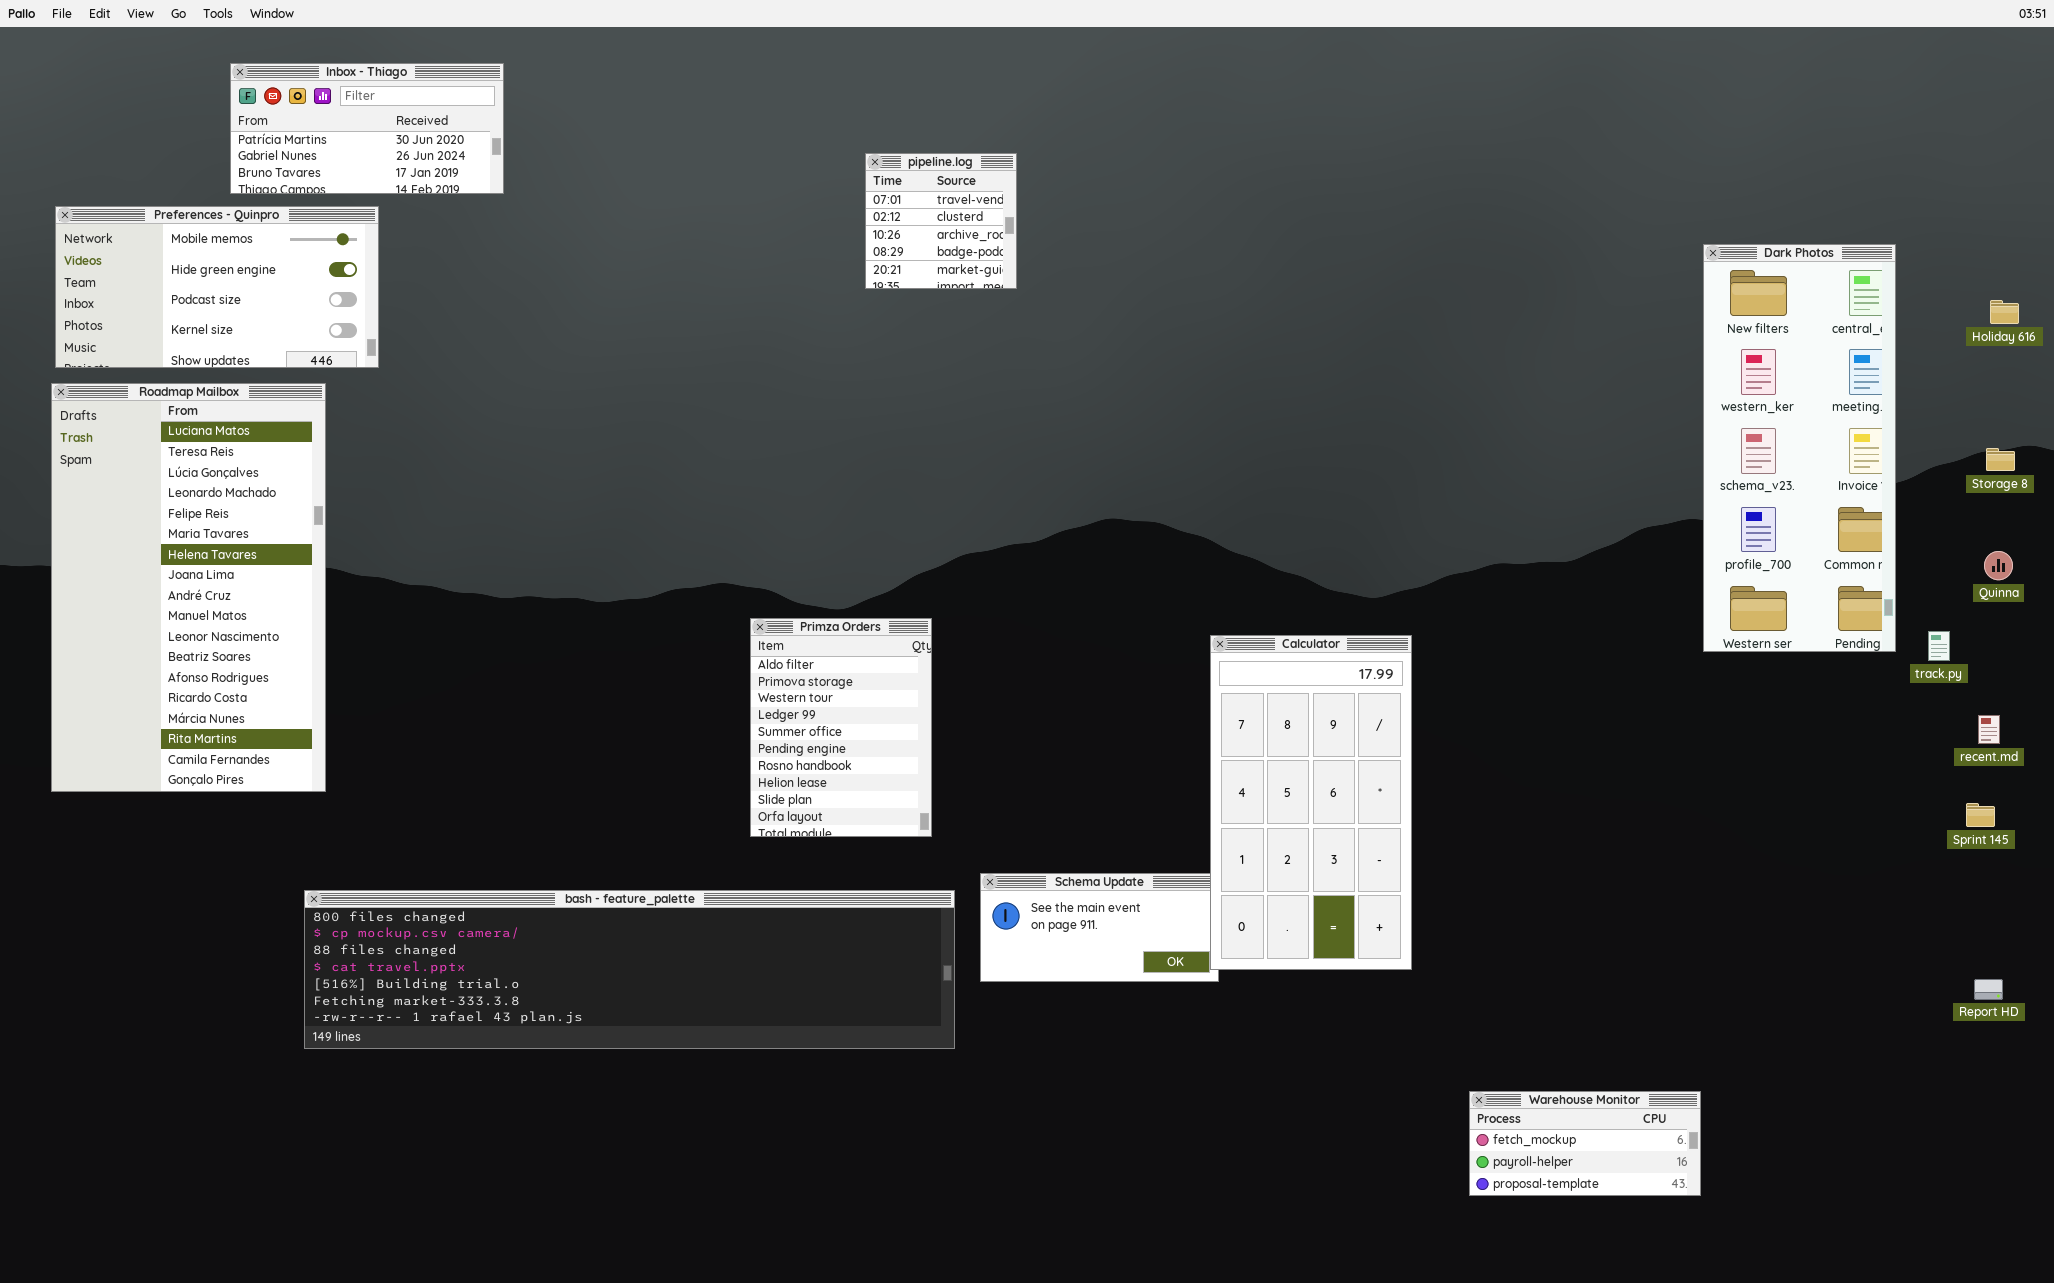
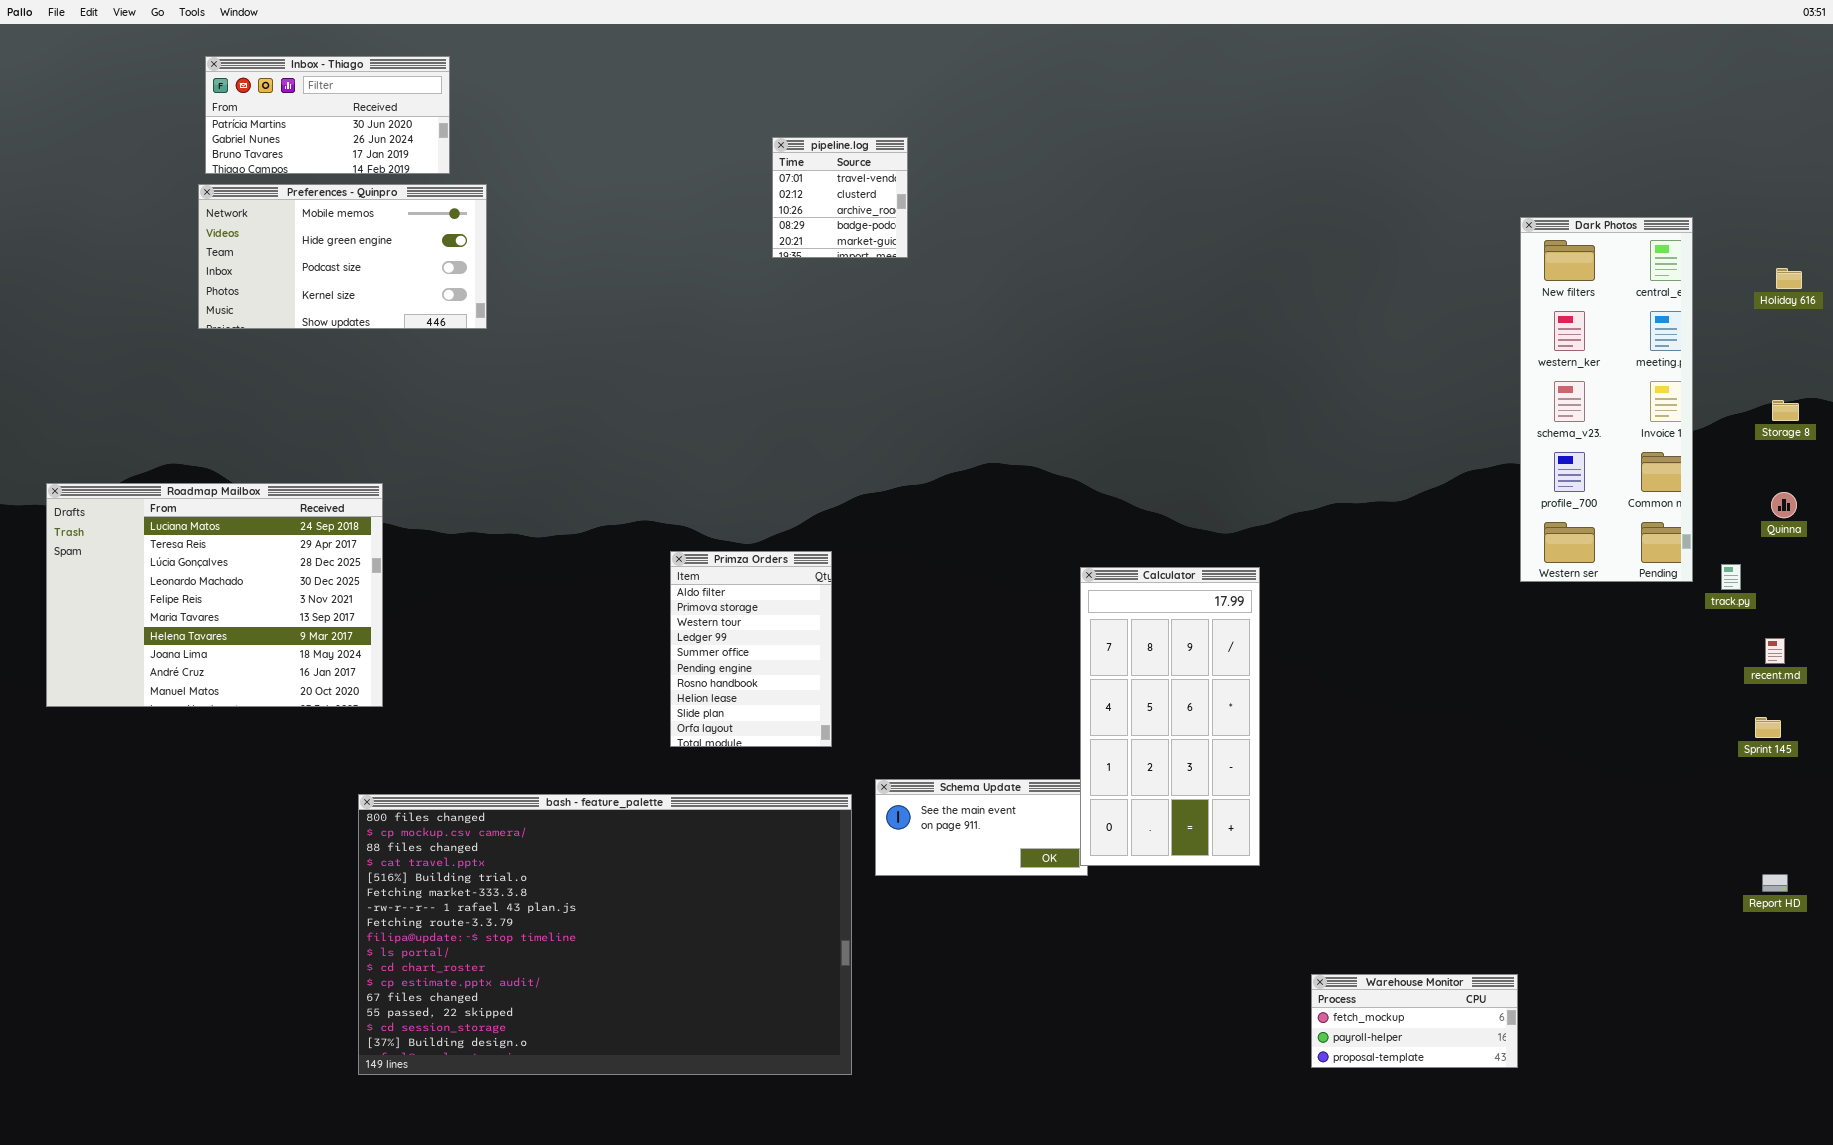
Preferences - Quinpro: [55,206,379,368] -> [198,184,487,329], moved
Roadmap Mailbox: [51,383,326,792] -> [46,483,383,707], resized
bash - feature_palette: [304,890,955,1049] -> [358,794,852,1075], resized

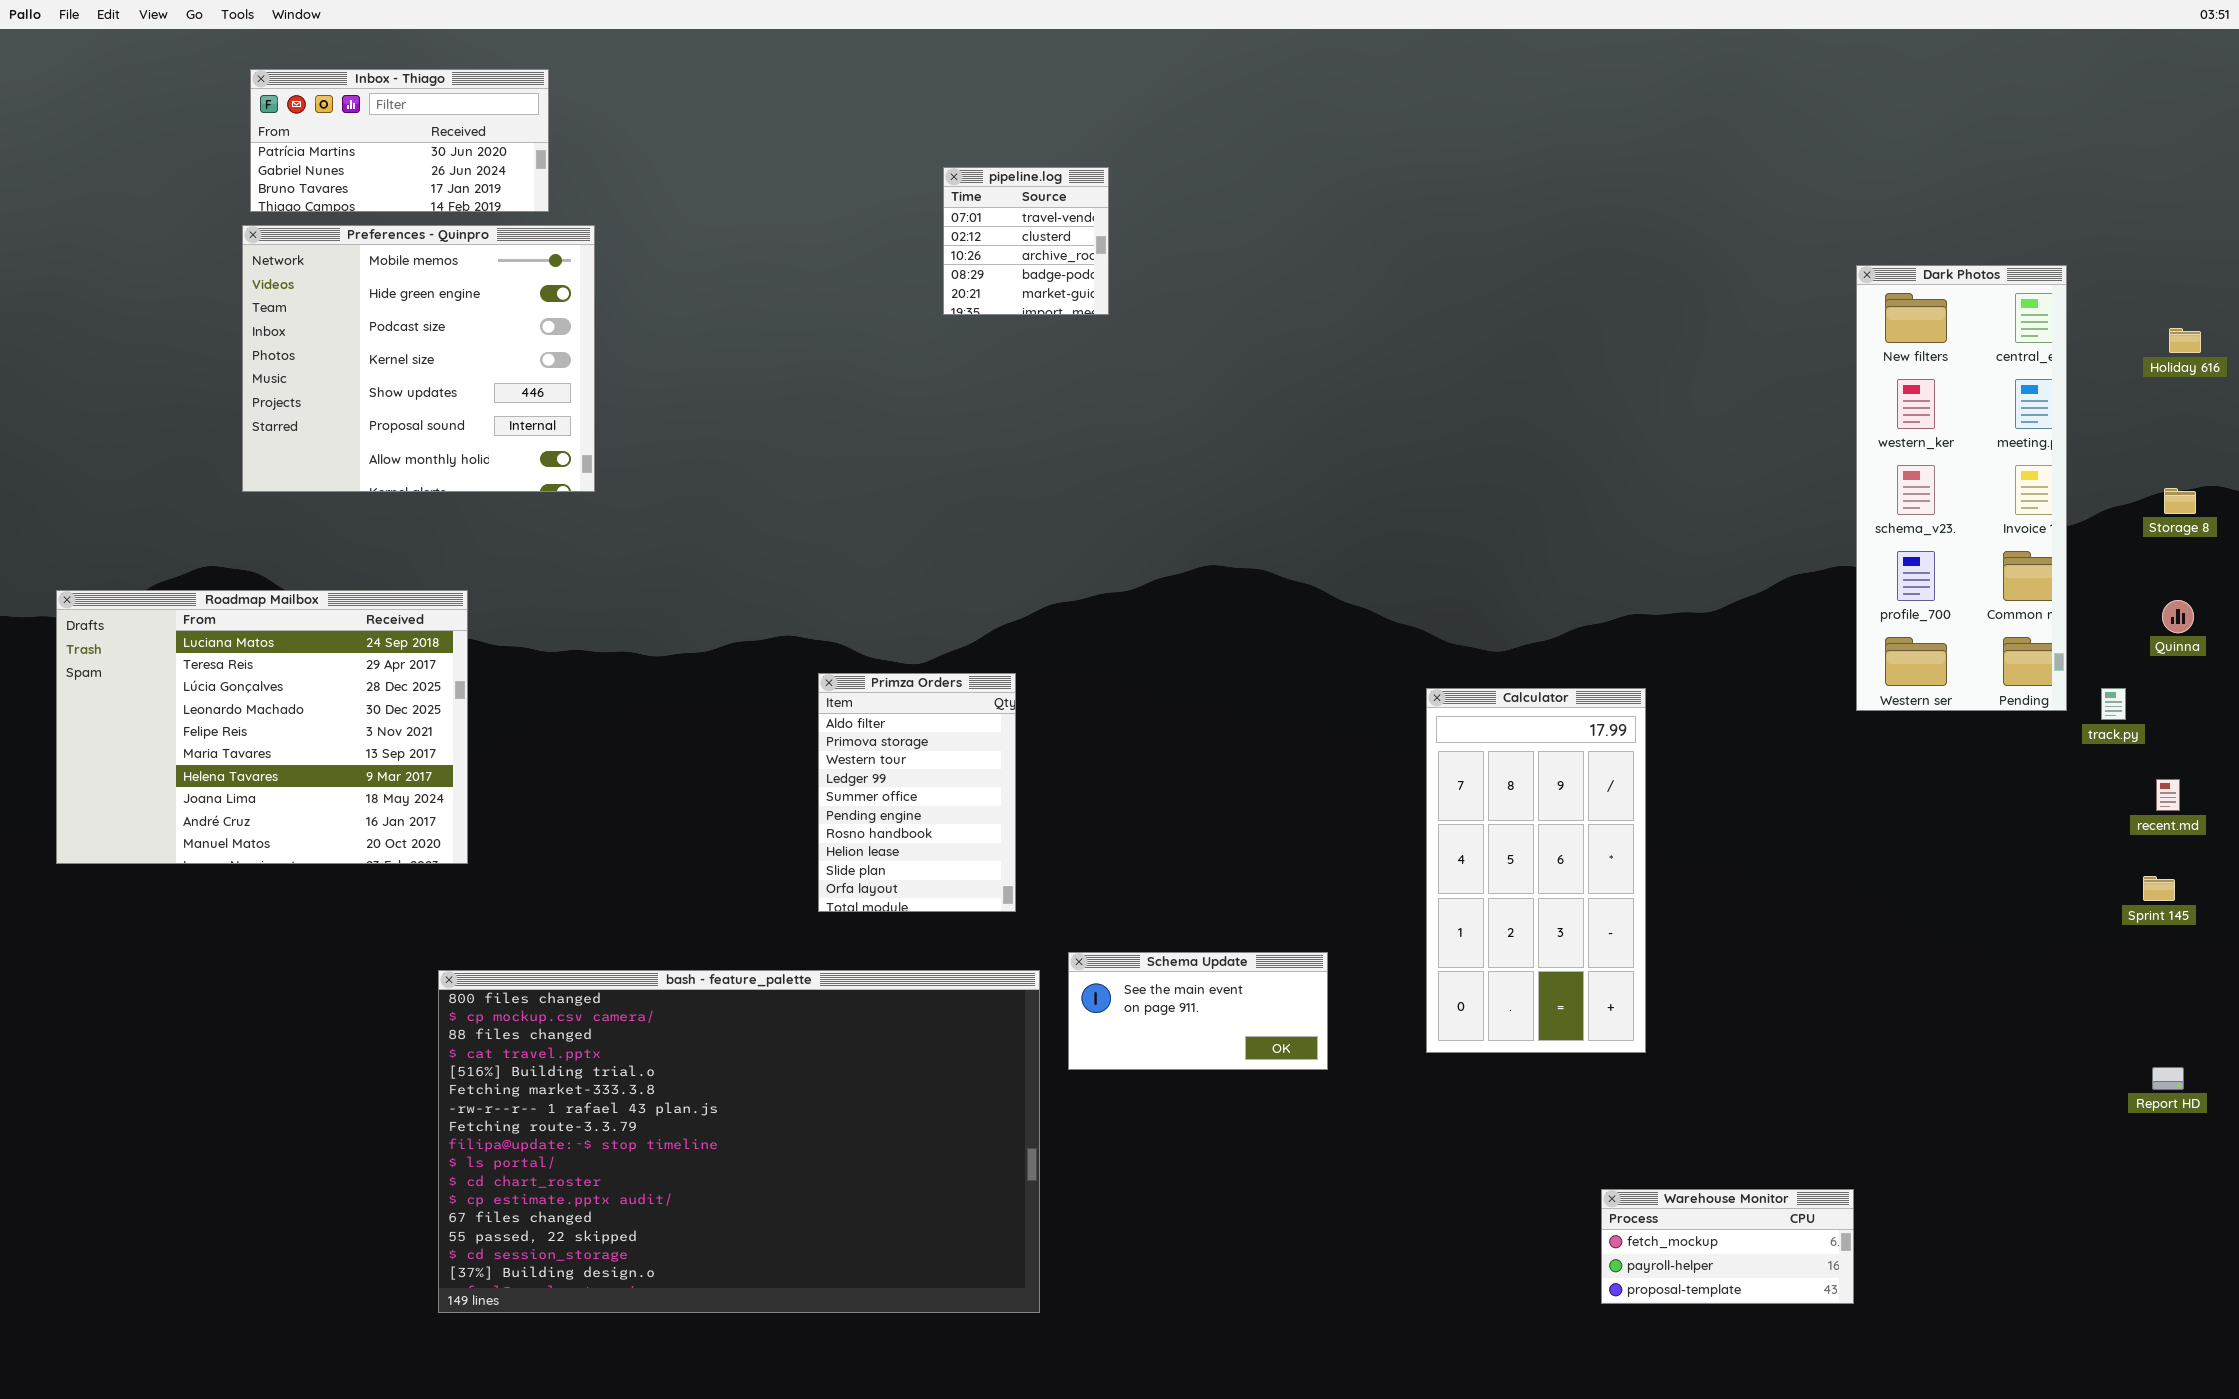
Preferences - Quinpro: [198,184,487,329] -> [242,225,595,492], resized
Calculator: [1080,567,1260,866] -> [1426,688,1646,1053], moved

